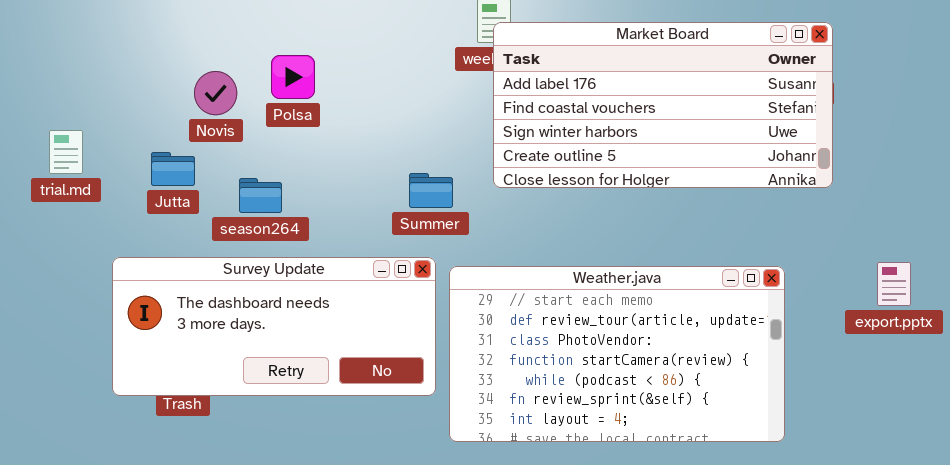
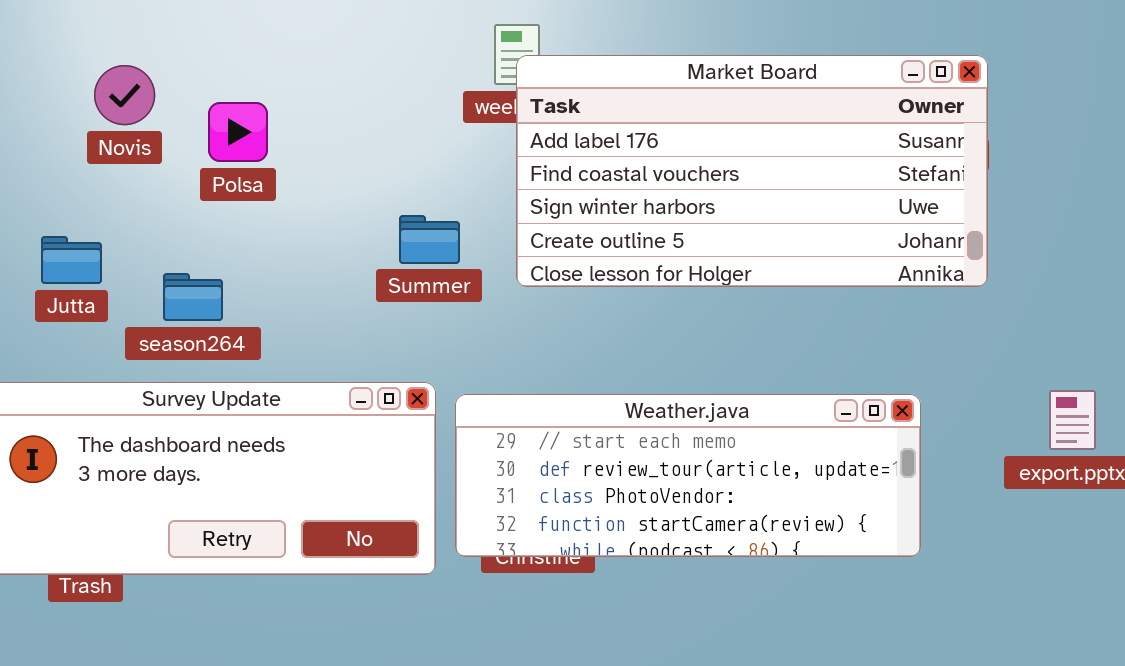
Novis: [194,71,237,115] -> [94,65,155,125], moved
Summer: [409,173,453,208] -> [399,215,460,264], moved
Weather.java: [449,266,785,442] -> [455,394,921,557], resized

